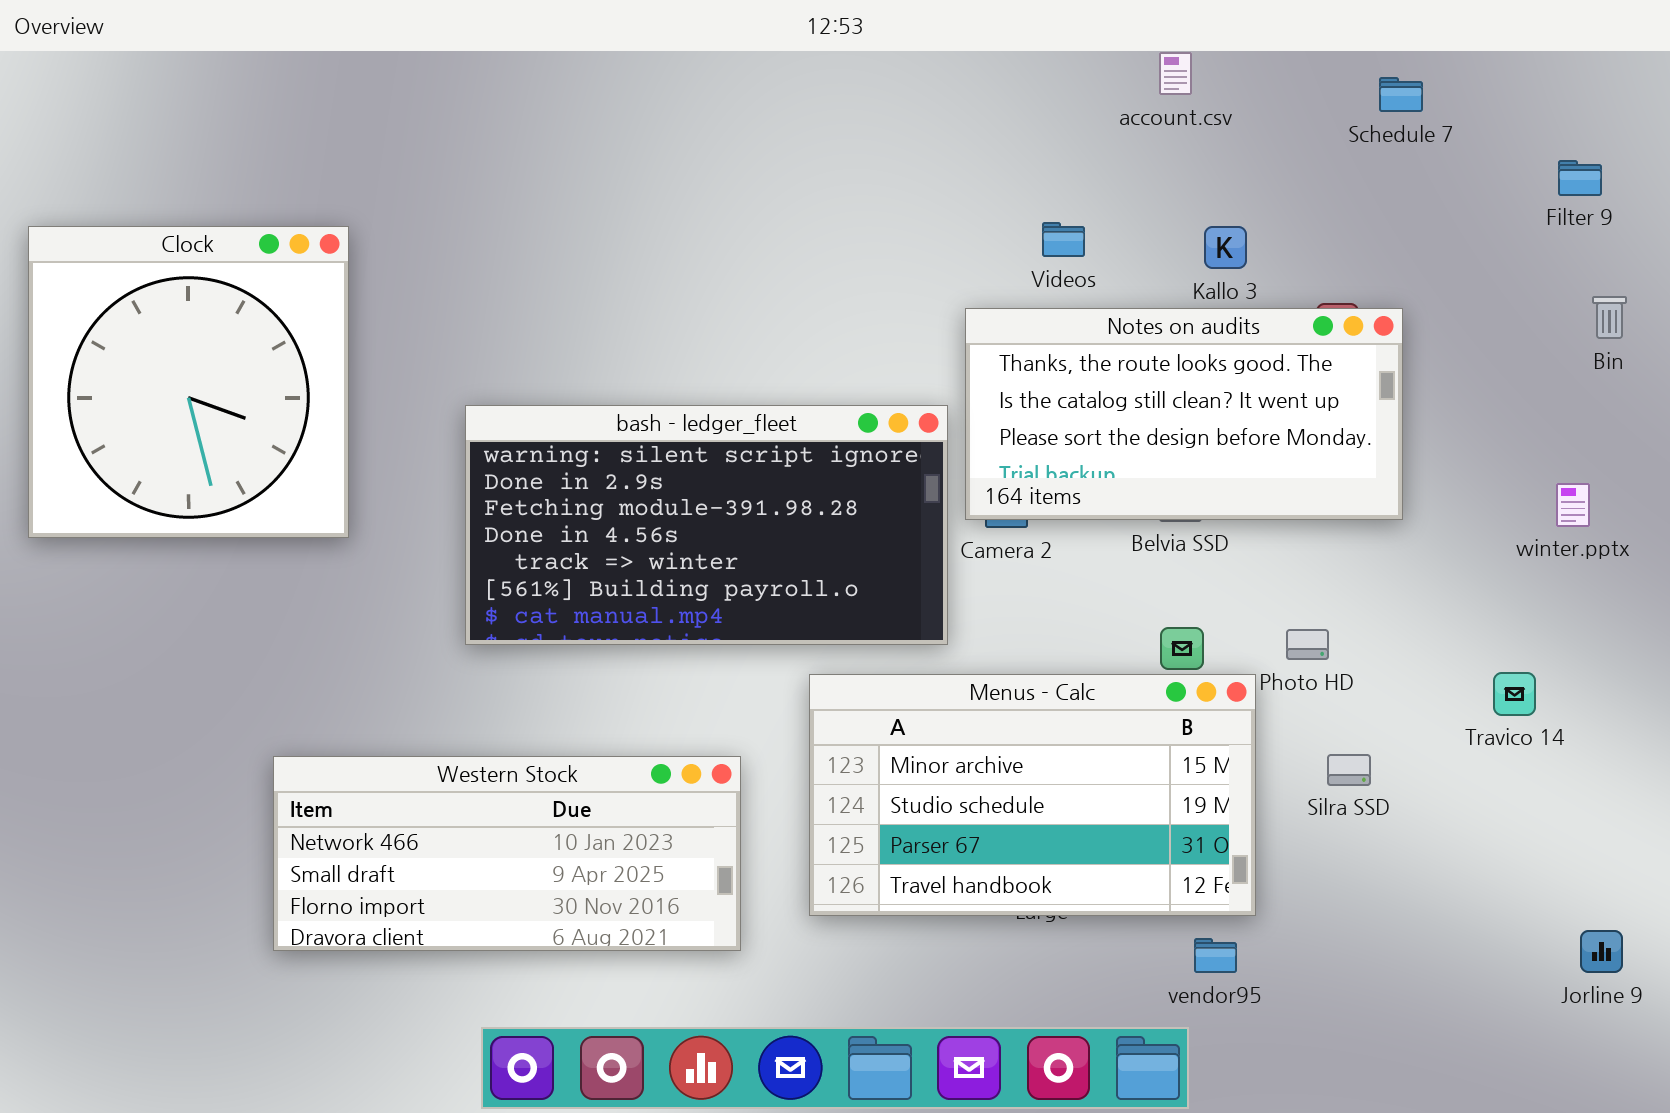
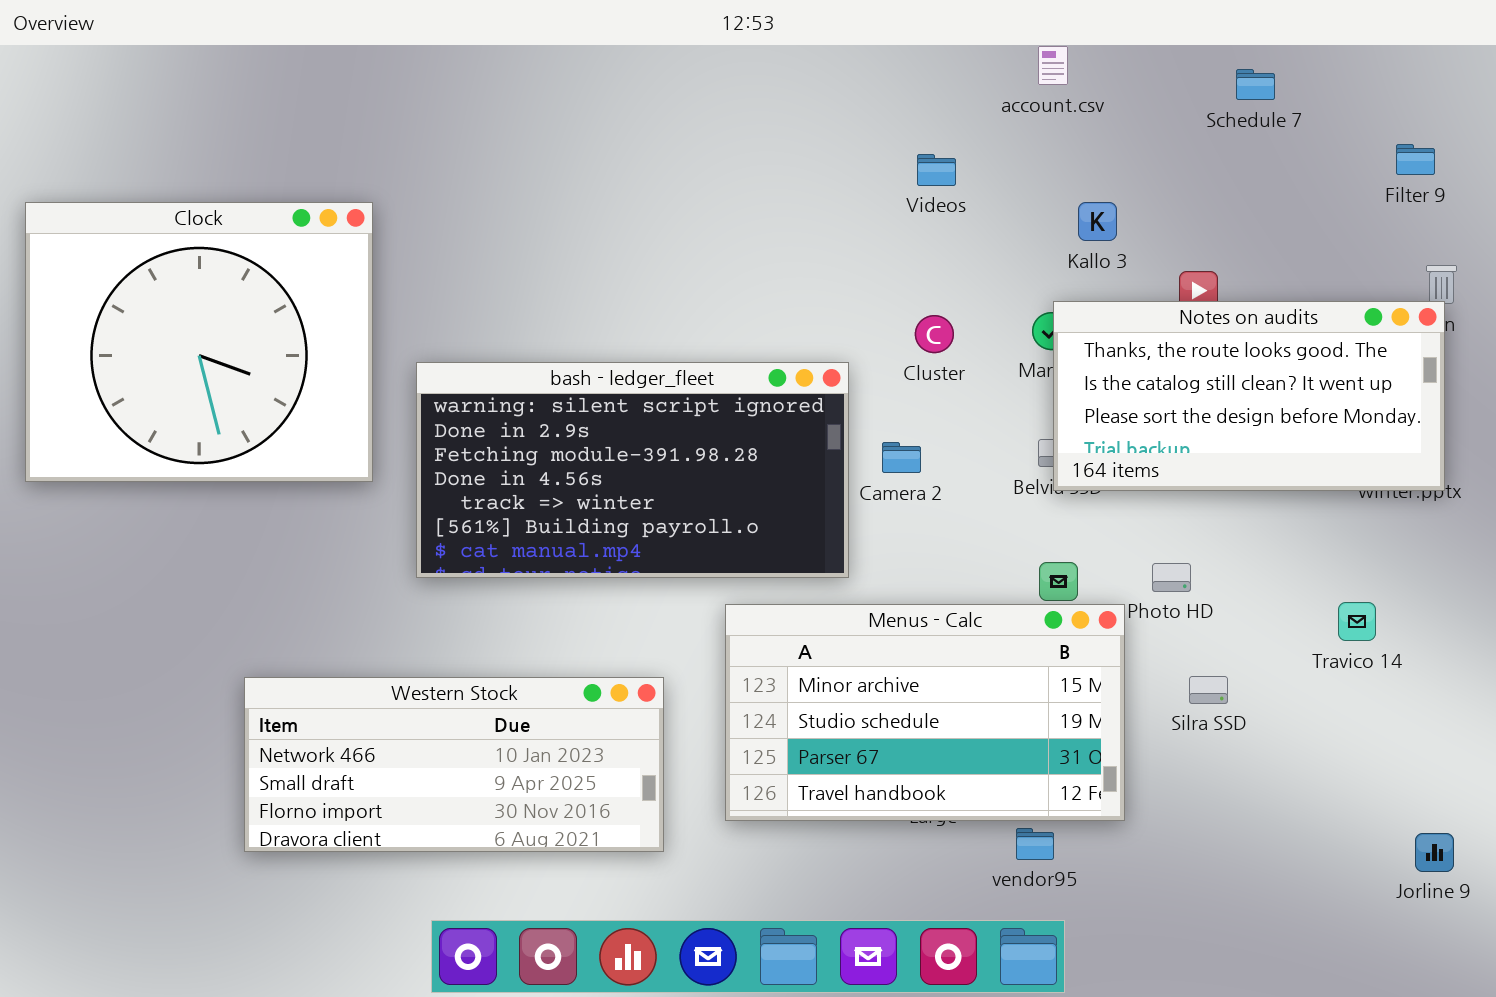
Videos: [1042,222,1085,257] -> [917,154,956,186], moved
Clock: [28,226,349,538] -> [25,202,373,482], resized
Notes on audits: [965,308,1403,520] -> [1053,301,1445,491], moved
vendor95: [1194,938,1237,973] -> [1016,828,1054,860], moved

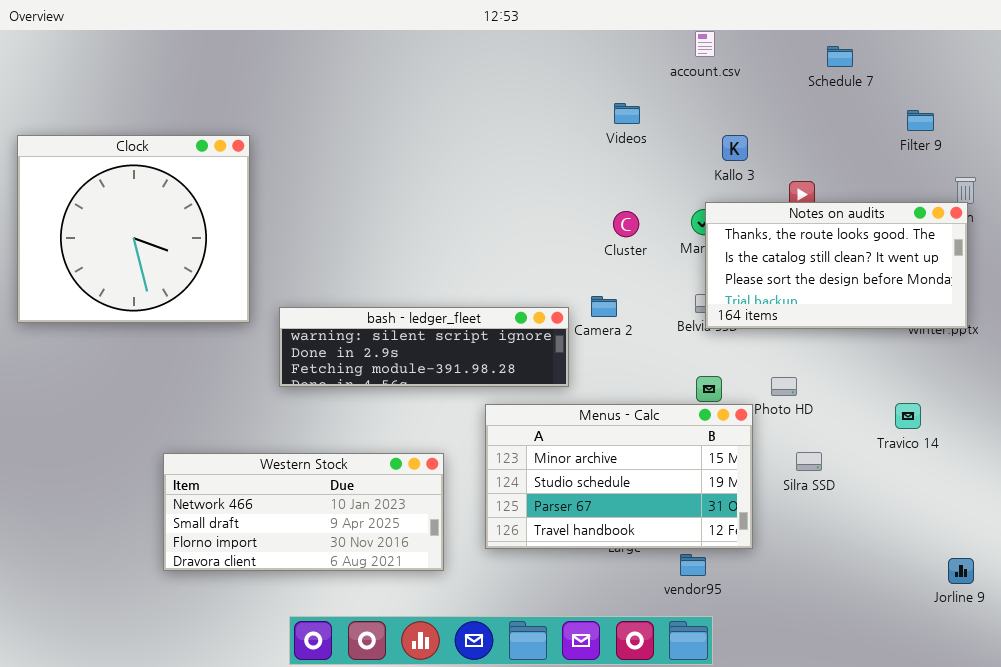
Filter 9: [1396,144,1435,175] -> [907,110,934,131], moved
bash - ledger_fleet: [416,362,849,578] -> [279,307,569,387], resized

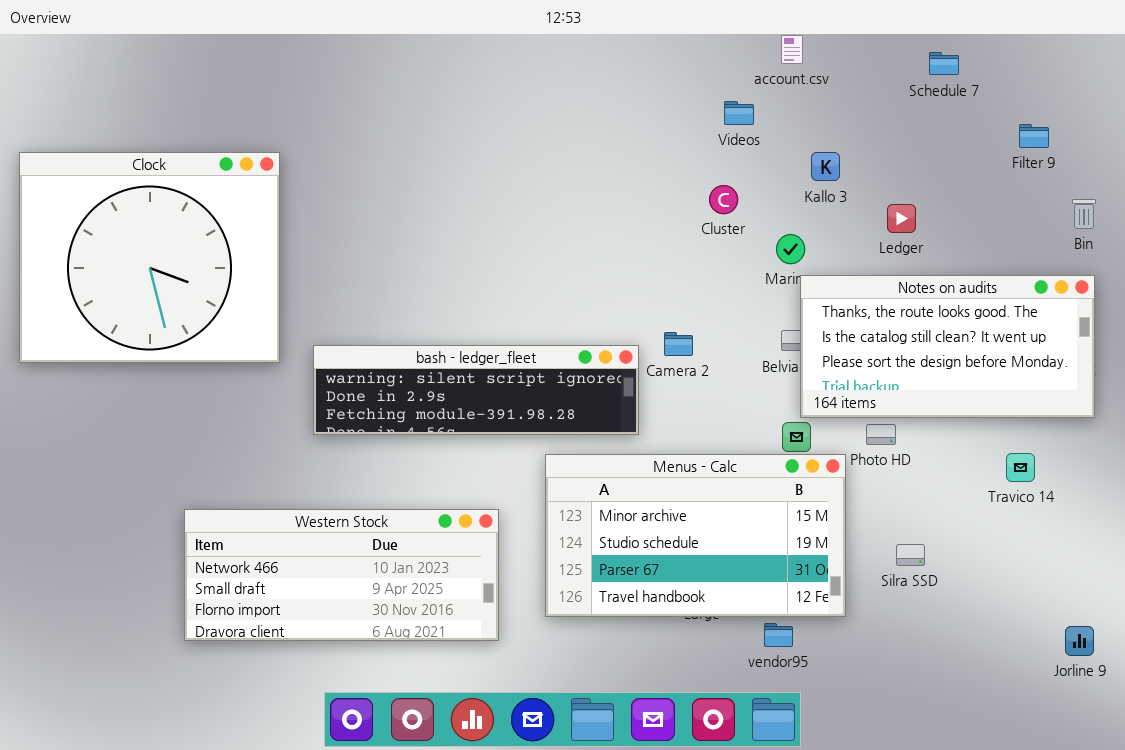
Videos: [614,103,640,124] -> [724,101,754,125], moved
Notes on audits: [705,202,968,329] -> [800,275,1095,418], moved
Cluster: [613,211,639,237] -> [709,185,738,214], moved
Silra SSD: [796,452,822,471] -> [896,544,925,566], moved

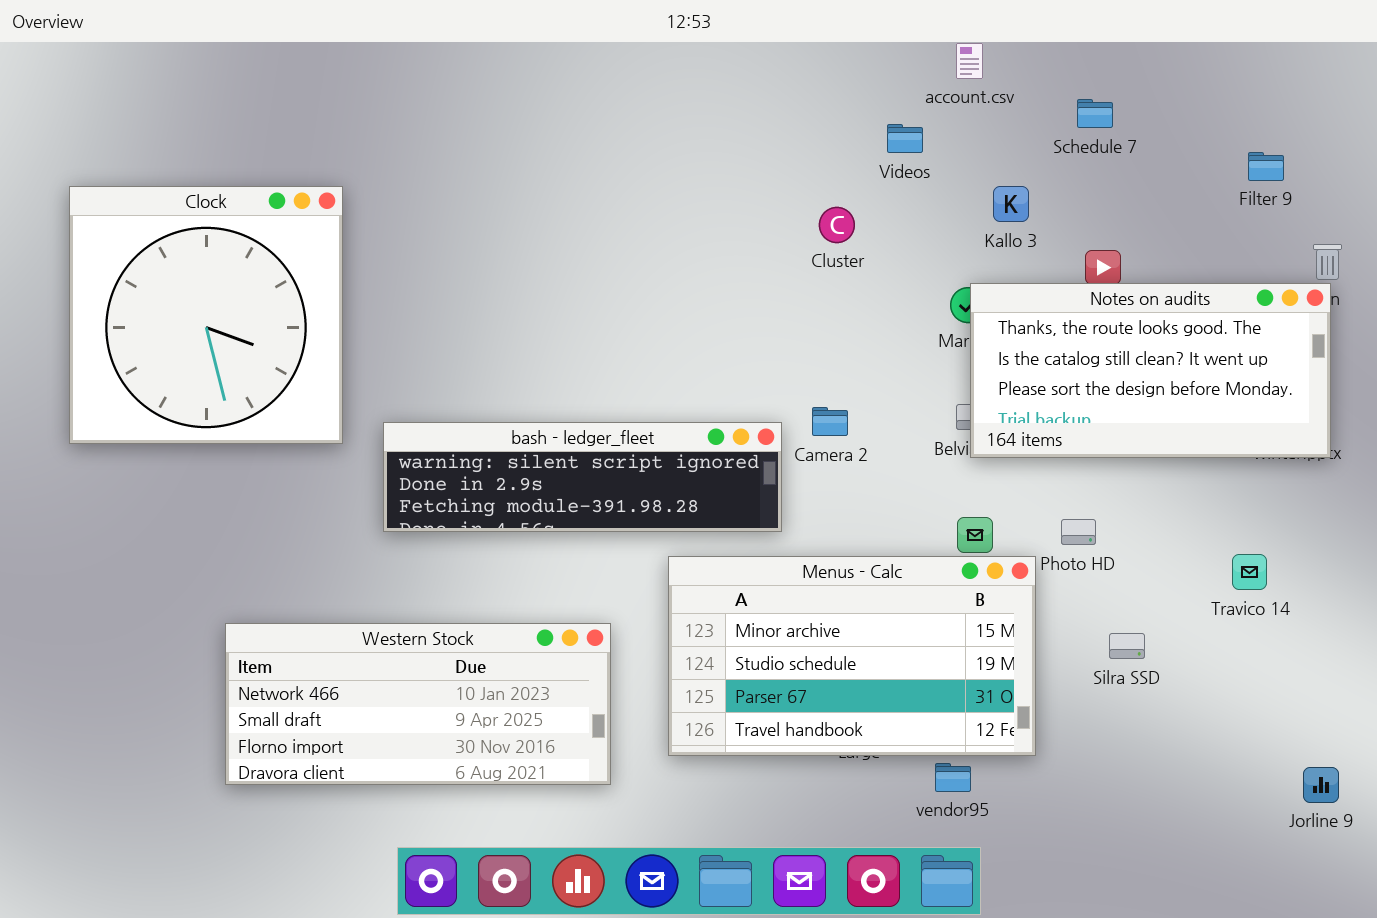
Schedule 7: [929,52,959,75] -> [1077,99,1113,128], moved
Clock: [19,152,280,363] -> [69,186,343,444], resized
Cluster: [709,185,738,214] -> [819,207,855,243], moved
Notes on audits: [800,275,1095,418] -> [970,283,1331,458], moved
Silra SSD: [896,544,925,566] -> [1109,633,1145,659], moved

